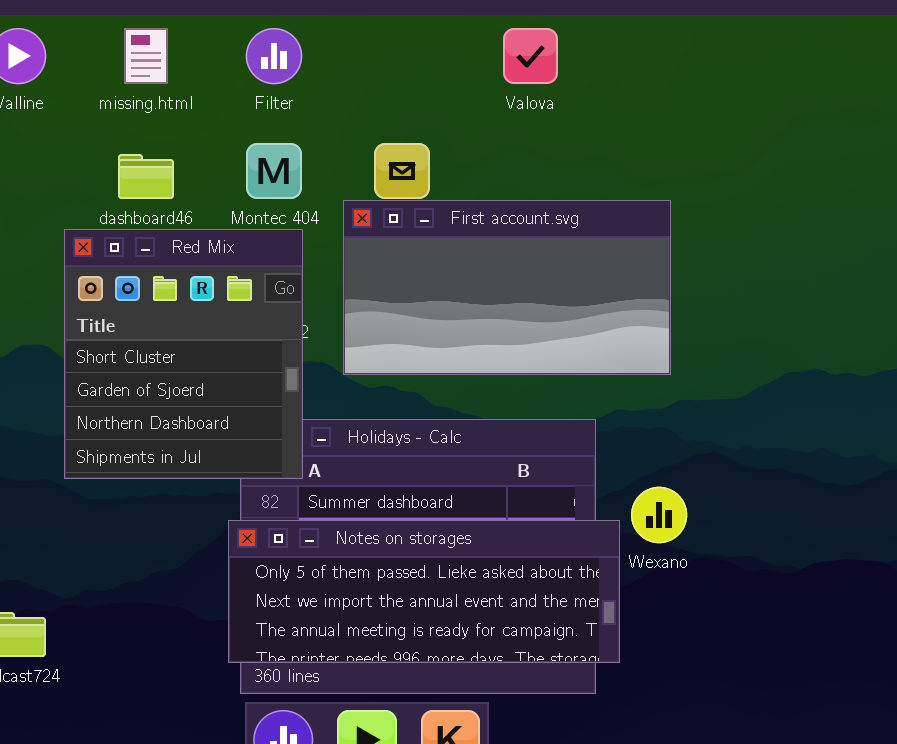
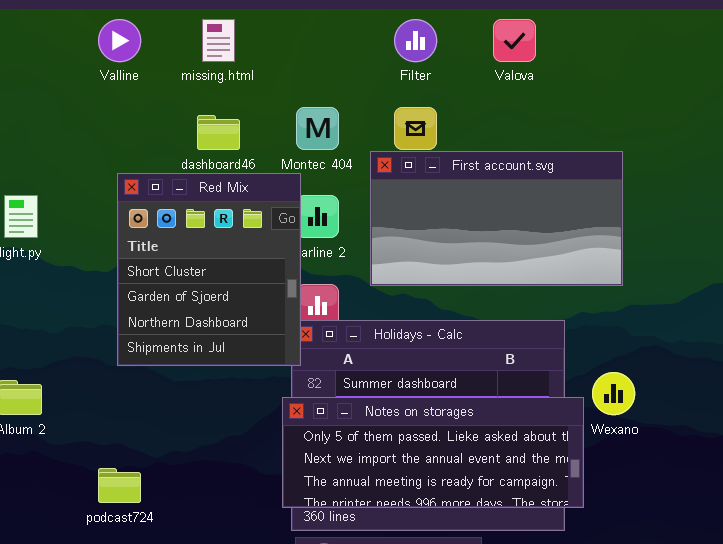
Filter: [246,28,302,84] -> [394,19,437,62], moved
Red Mix: [64,229,303,479] -> [117,173,301,366], moved

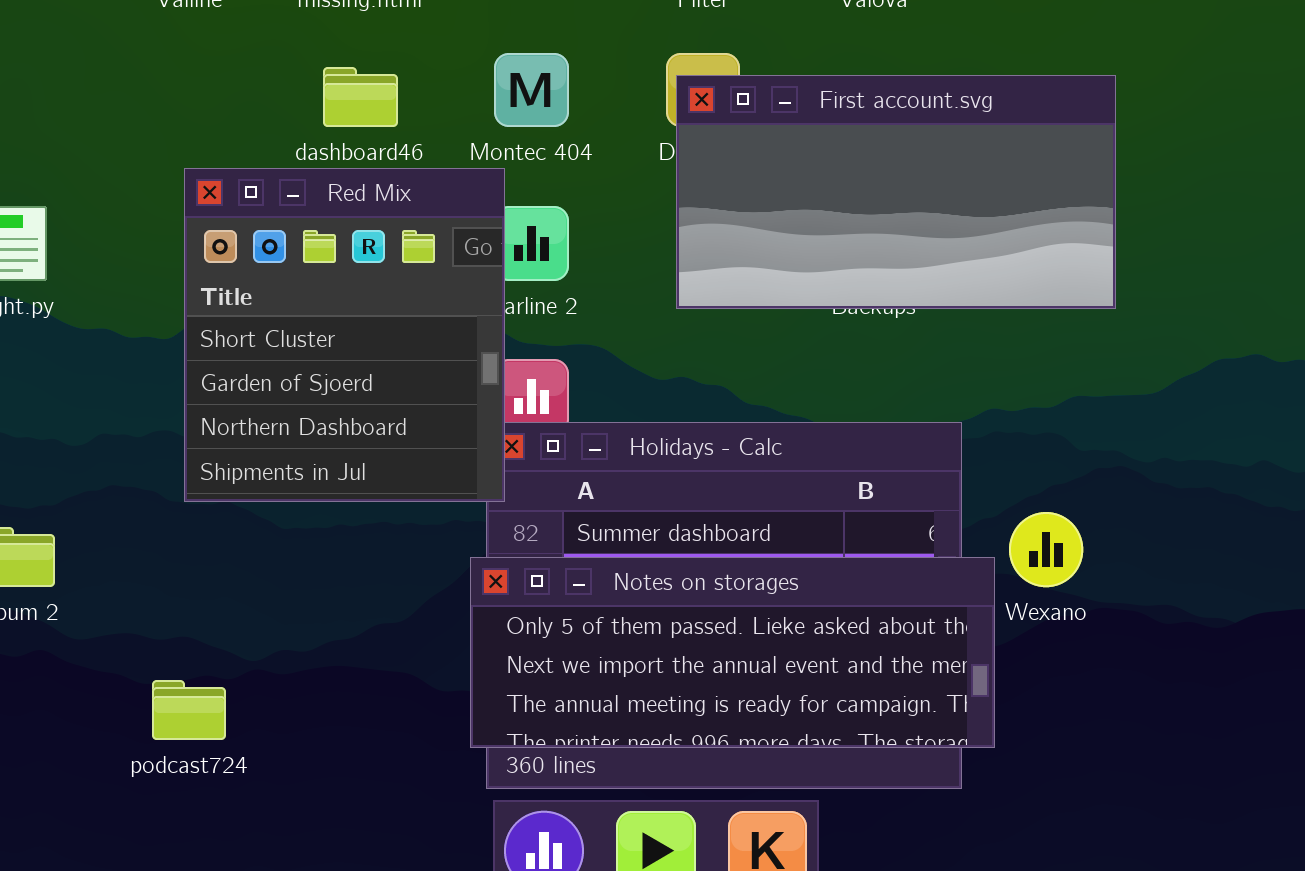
First account.svg: [370,151,623,286] -> [676,75,1116,309], moved

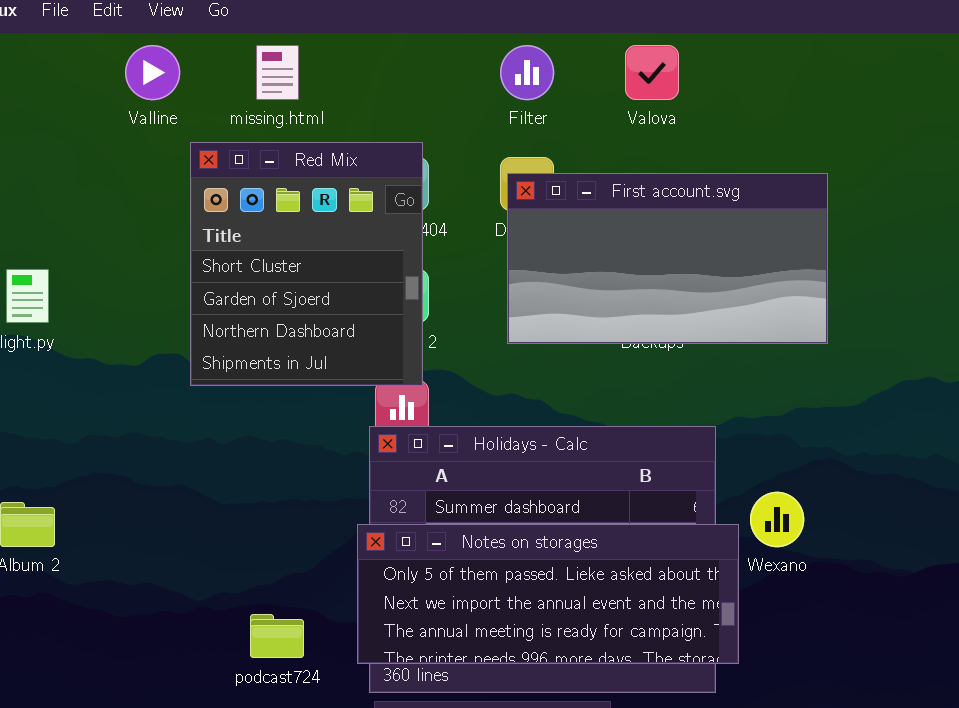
Red Mix: [184,168,505,502] -> [190,142,423,386], moved
podcast724: [152,680,226,740] -> [250,614,304,658], moved

